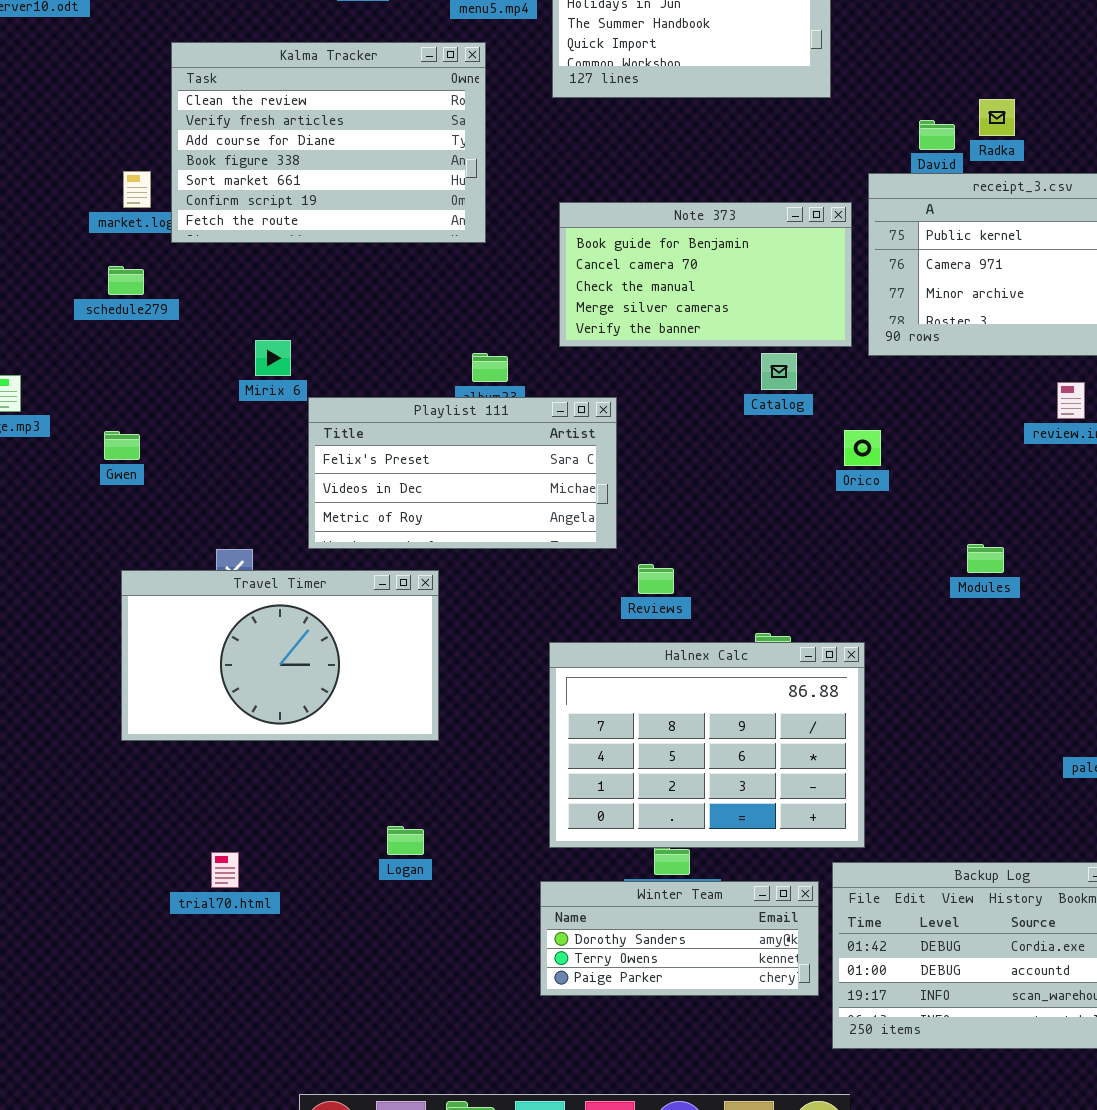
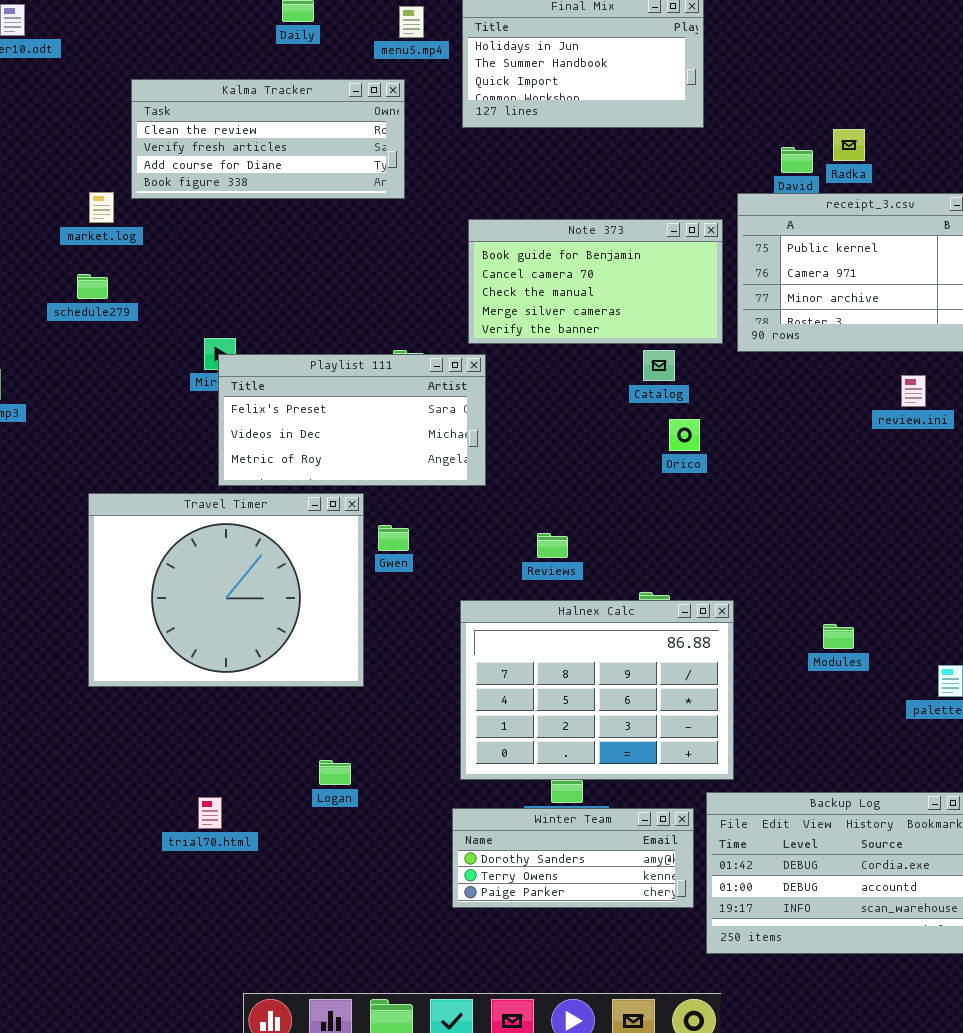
Kalma Tracker: [171,42,486,243] -> [131,79,405,199], resized
Playlist 111: [308,397,617,549] -> [218,354,486,486], moved
Orico: [844,430,881,466] -> [669,419,700,451], moved
Gwen: [104,431,140,460] -> [378,525,409,551], moved
Modules: [967,544,1004,573] -> [823,624,854,649], moved
Travel Timer: [121,570,439,741] -> [88,493,364,687], resized
trial70.html: [211,852,239,888] -> [198,797,222,829], moved

